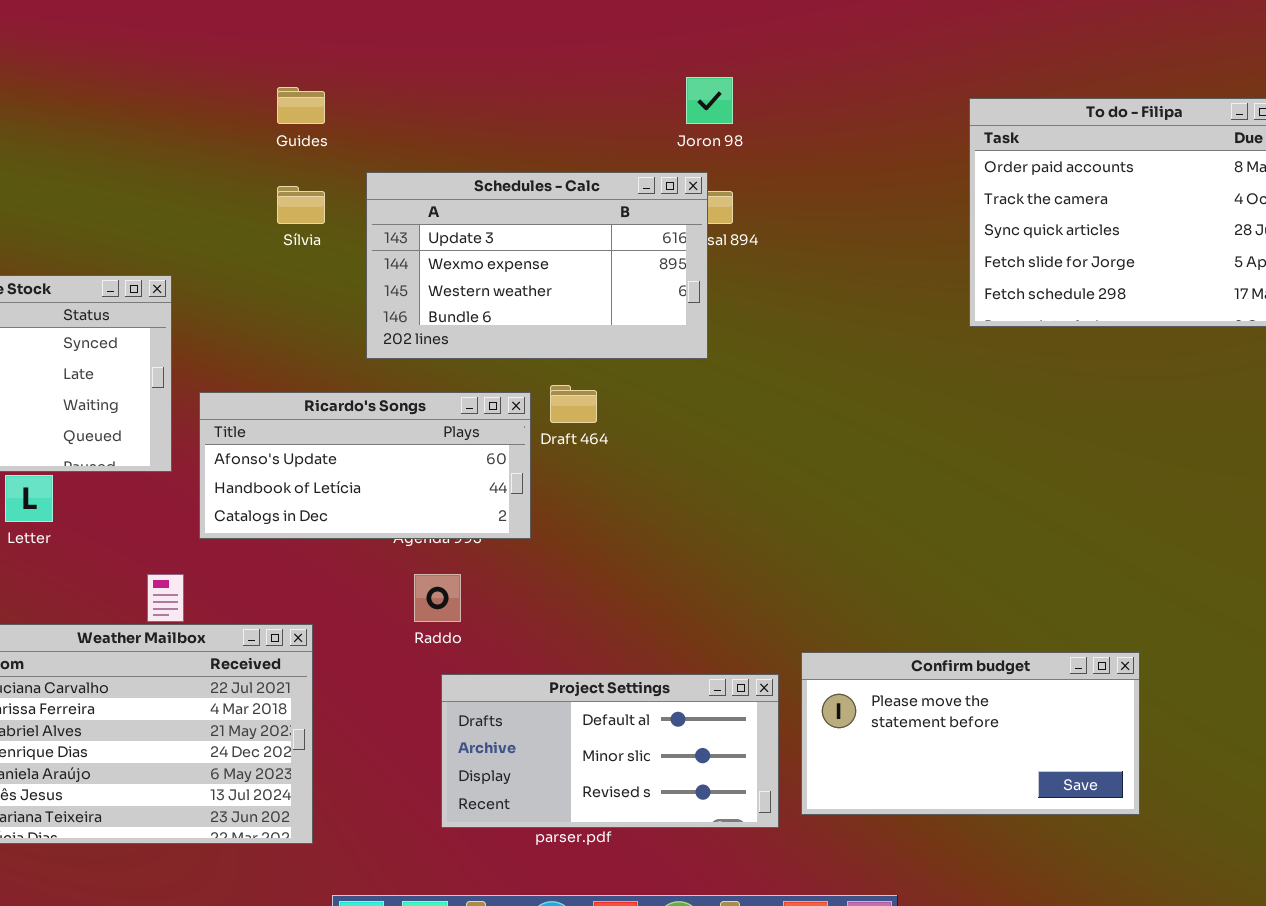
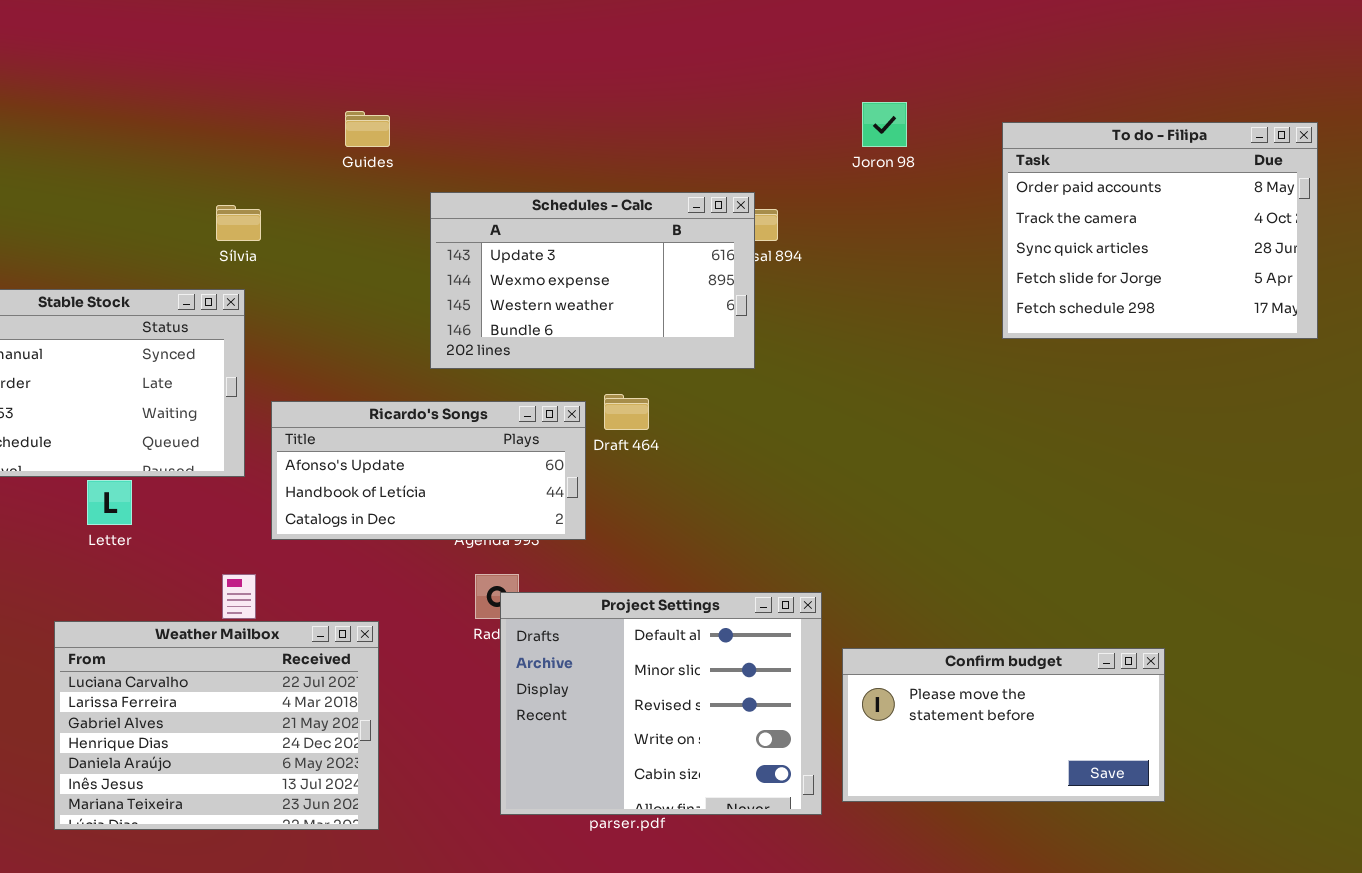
Joron 98: [686,77,733,124] -> [862,102,907,147], moved
Sílvia: [277,186,325,224] -> [216,205,261,241], moved
Project Settings: [441,674,779,828] -> [500,592,822,815], resized

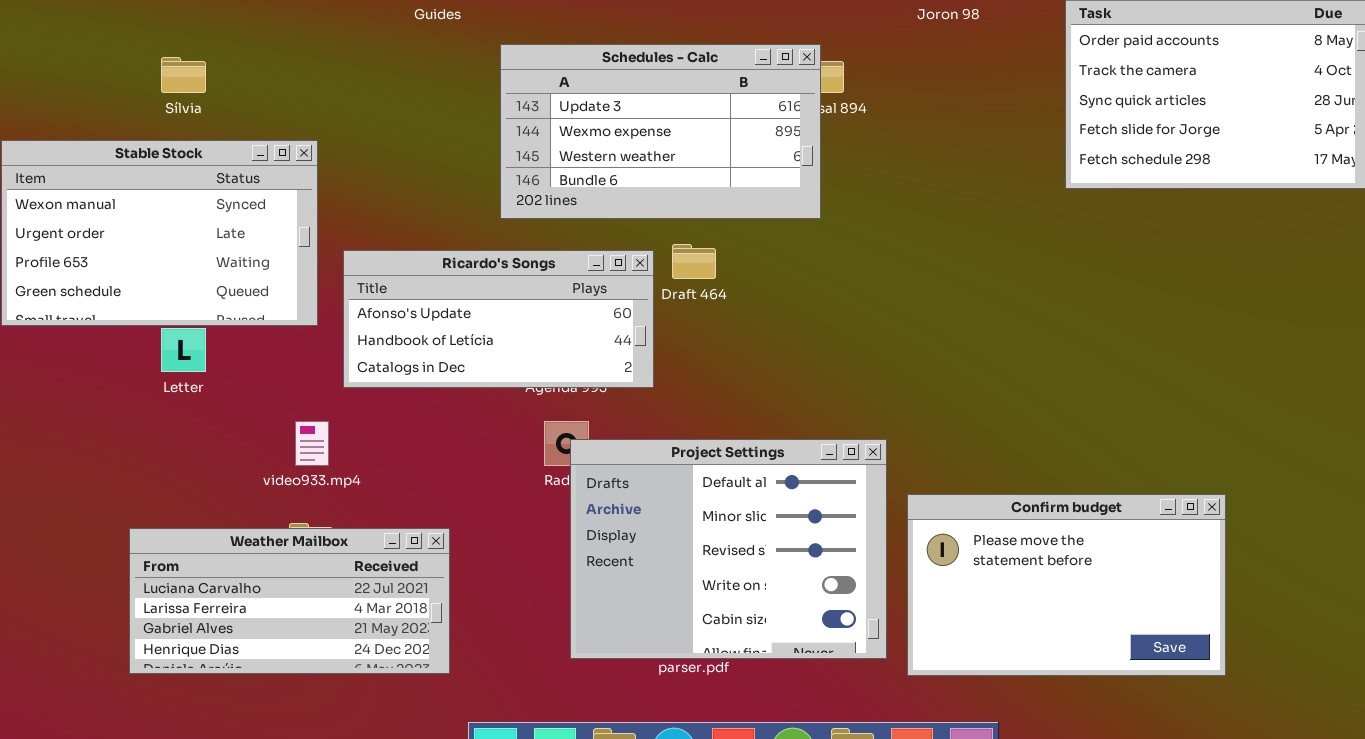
Sílvia: [216,205,261,241] -> [161,57,206,93], moved
Weather Mailbox: [54,621,379,830] -> [129,528,450,674], resized
Confirm budget: [842,648,1165,802] -> [907,494,1226,676], resized

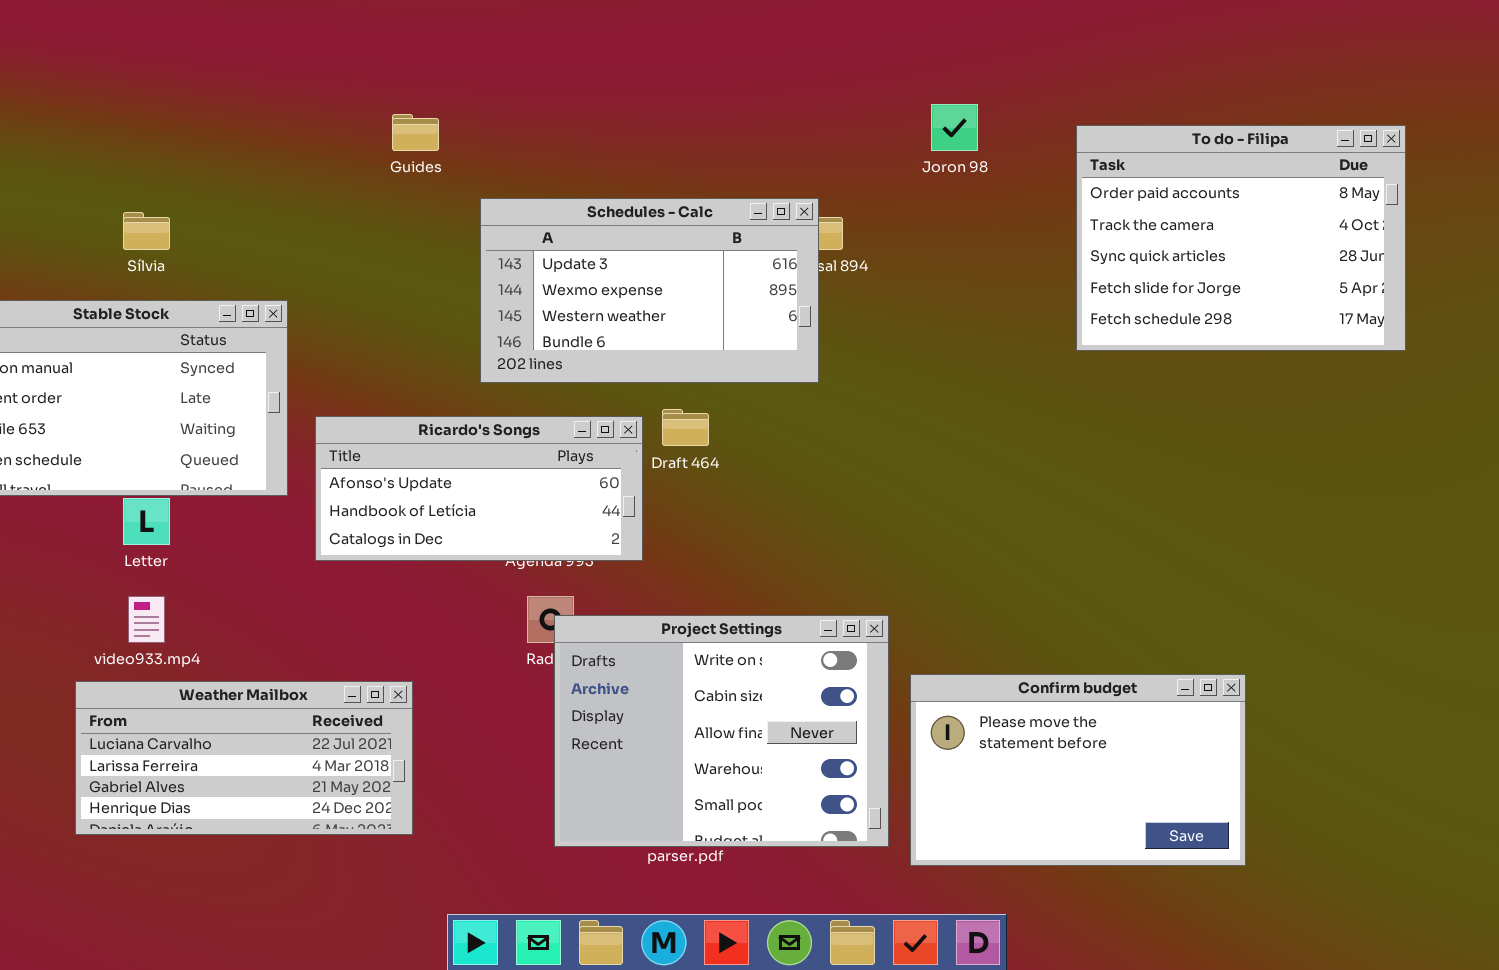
video933.mp4: [295,421,329,466] -> [128,596,165,643], moved
Project Settings: [570,439,887,659] -> [554,615,889,847], scrolled down 3 rows
Weather Mailbox: [129,528,450,674] -> [75,681,413,835], moved

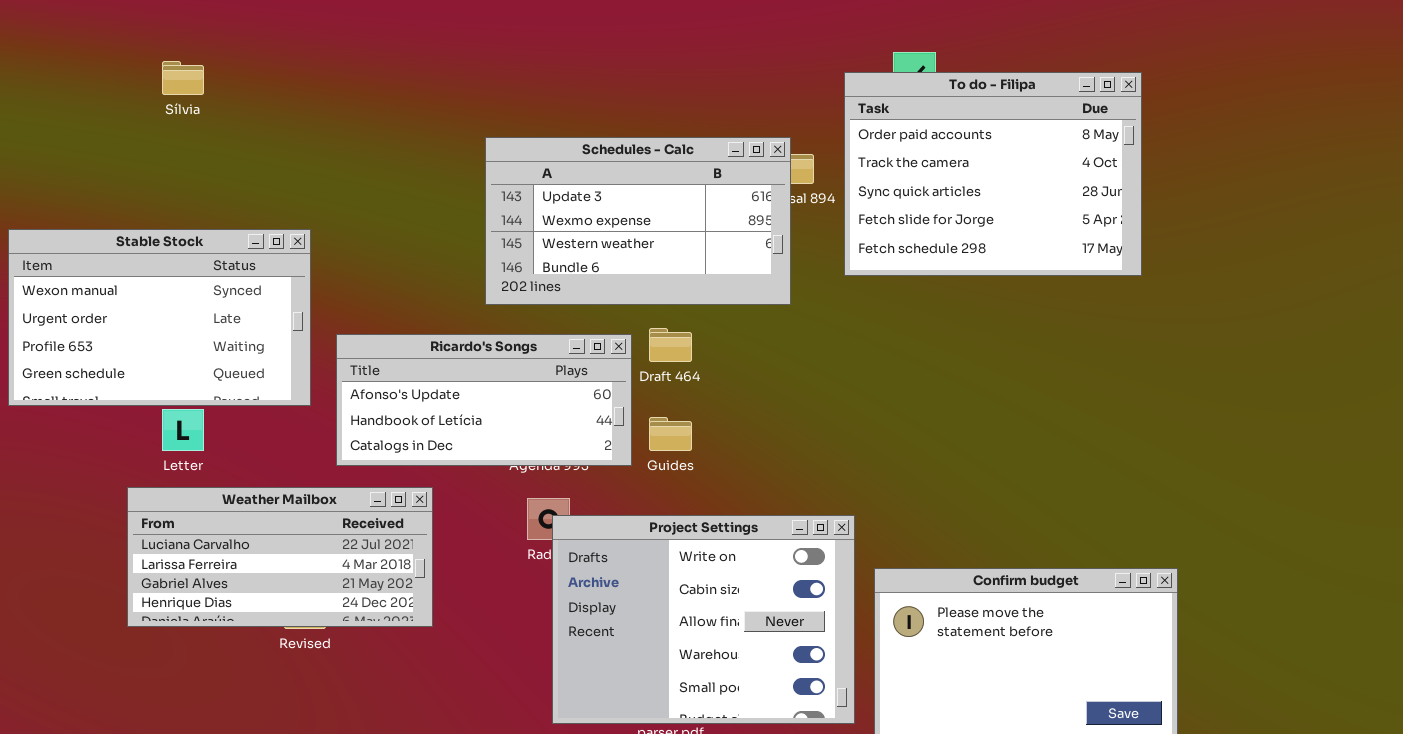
Guides: [392,114,439,151] -> [649,417,692,451], moved
To do - Filipa: [1076,125,1406,351] -> [844,72,1142,276], moved
Sílvia: [123,212,170,250] -> [162,61,204,95], moved
Weather Mailbox: [75,681,413,835] -> [127,487,433,627], moved

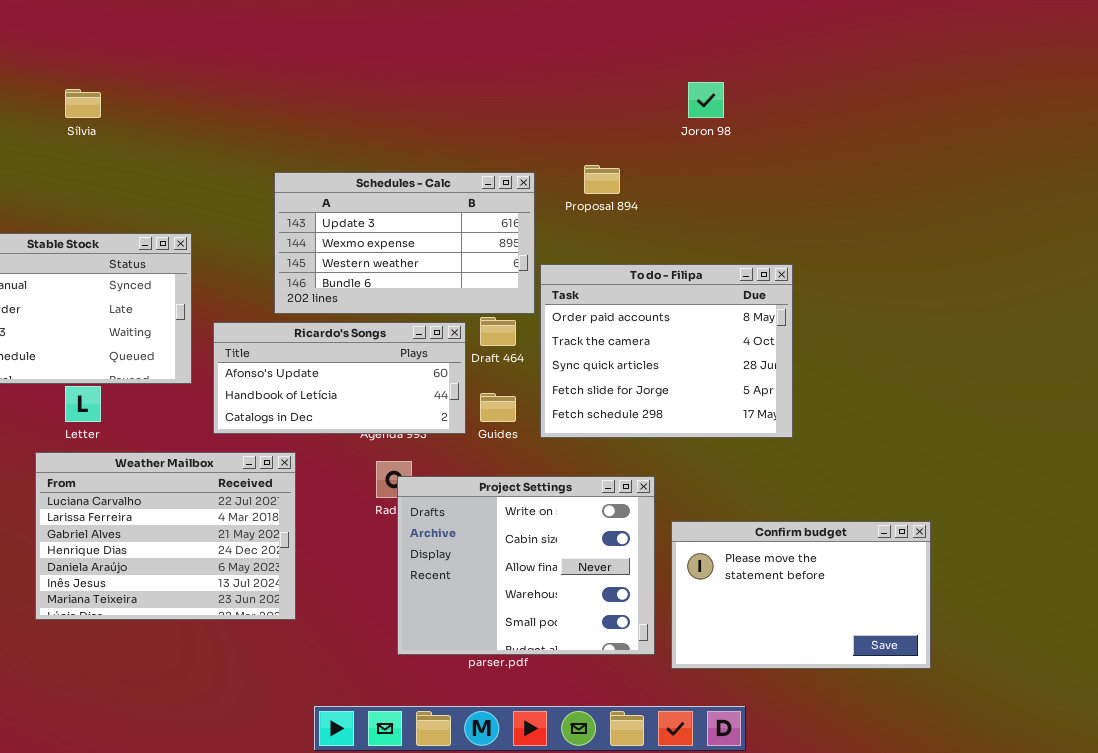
To do - Filipa: [844,72,1142,276] -> [540,264,793,438], moved
Schedules - Calc: [485,137,791,305] -> [274,172,535,314], moved
Weather Mailbox: [127,487,433,627] -> [35,452,296,620], resized

